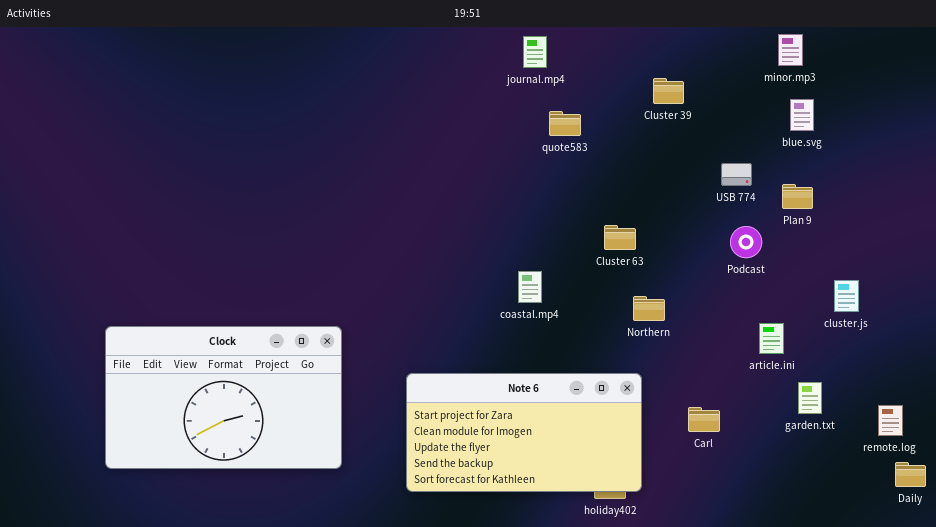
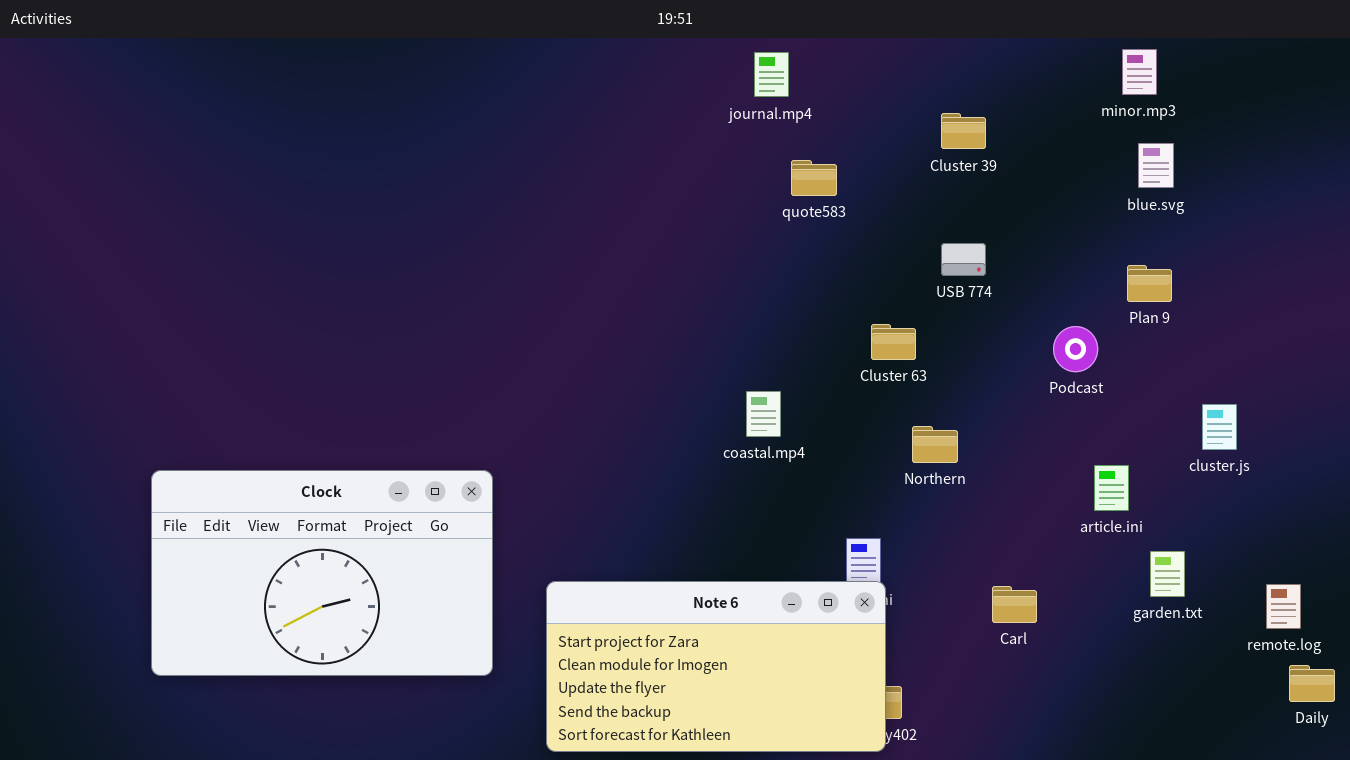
USB 774: [721,163,752,186] -> [941,243,986,276], moved
Note 6: [406,373,642,492] -> [546,581,886,752], moved

